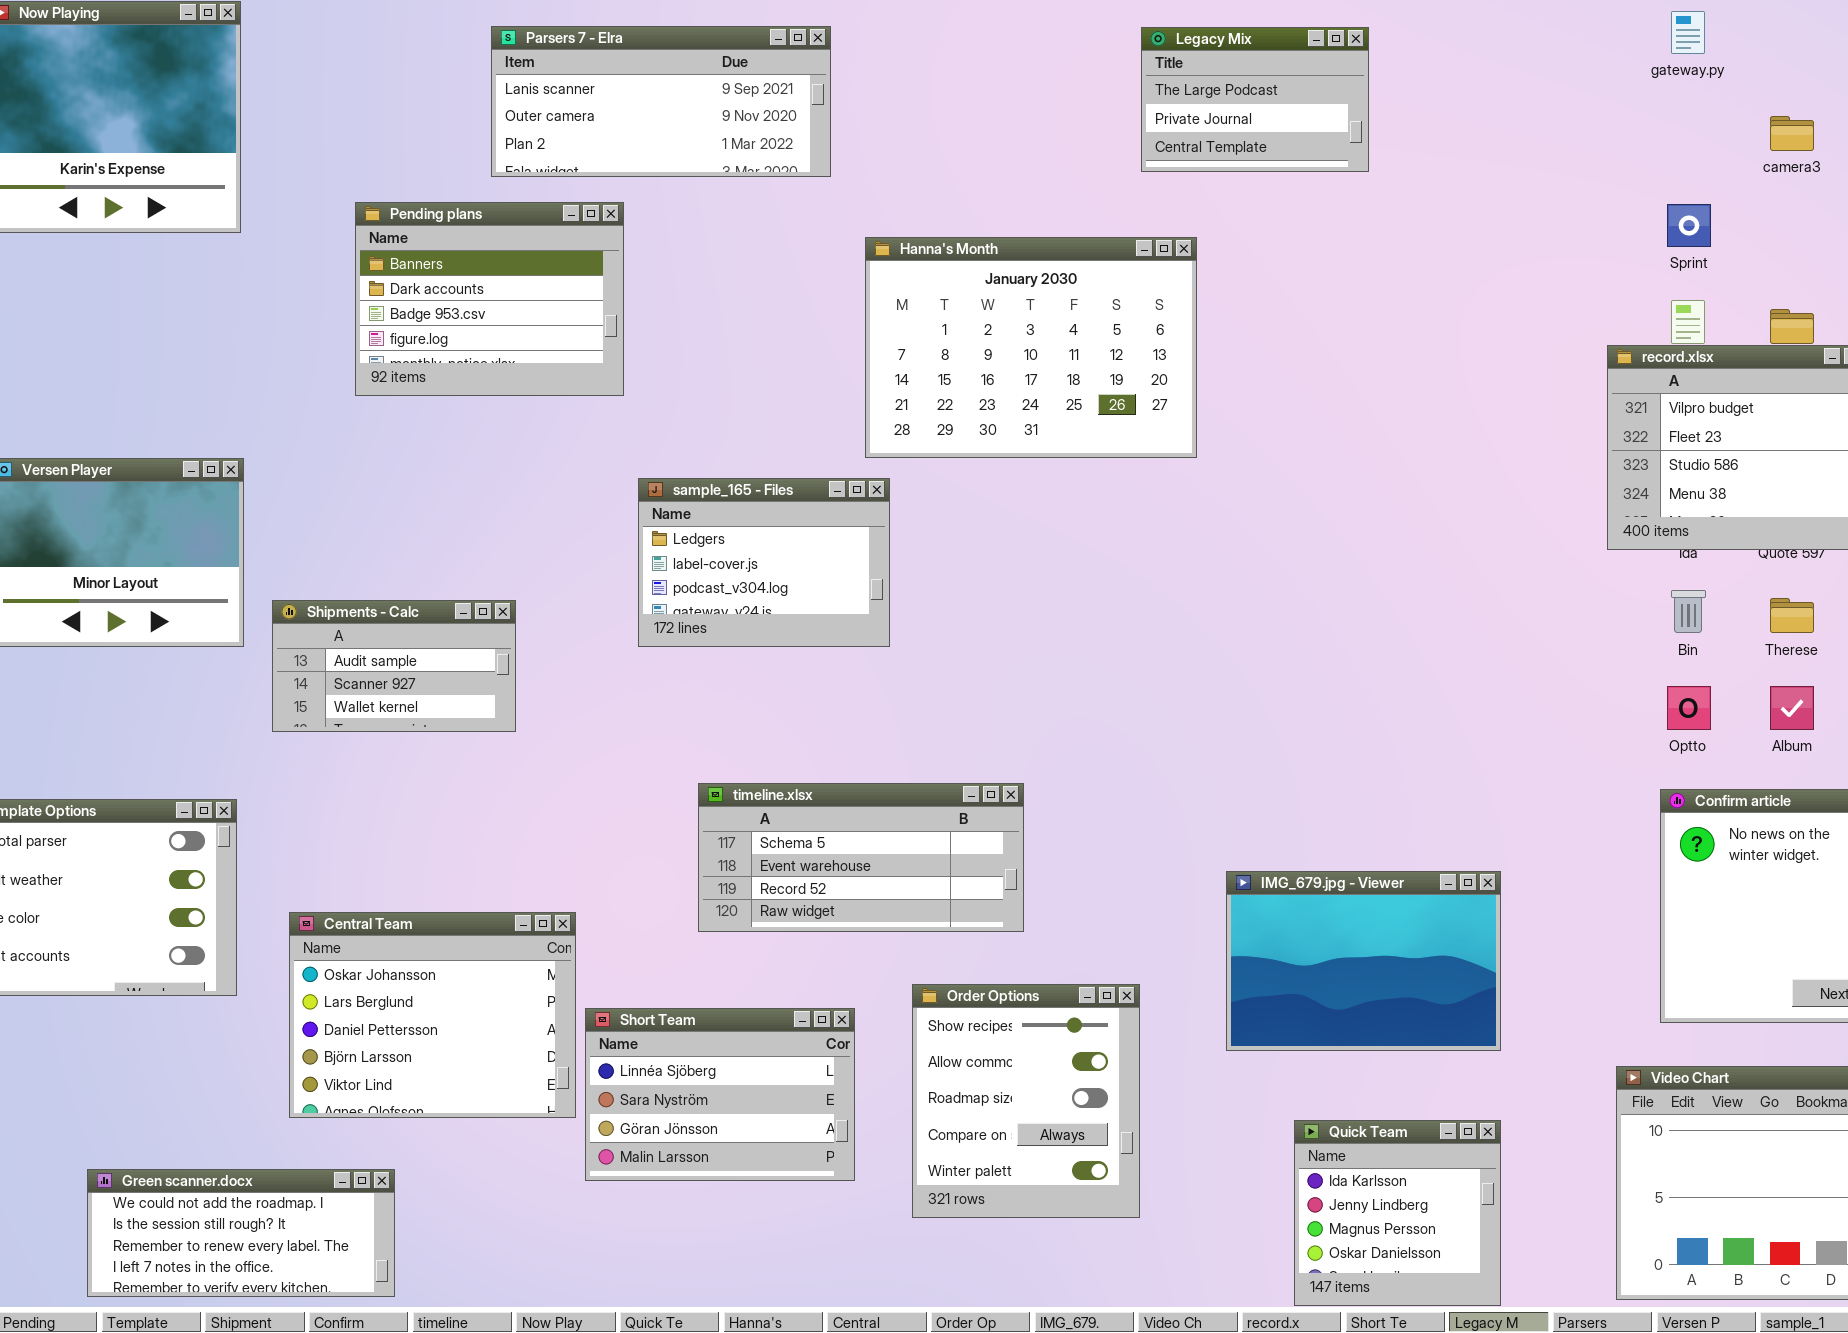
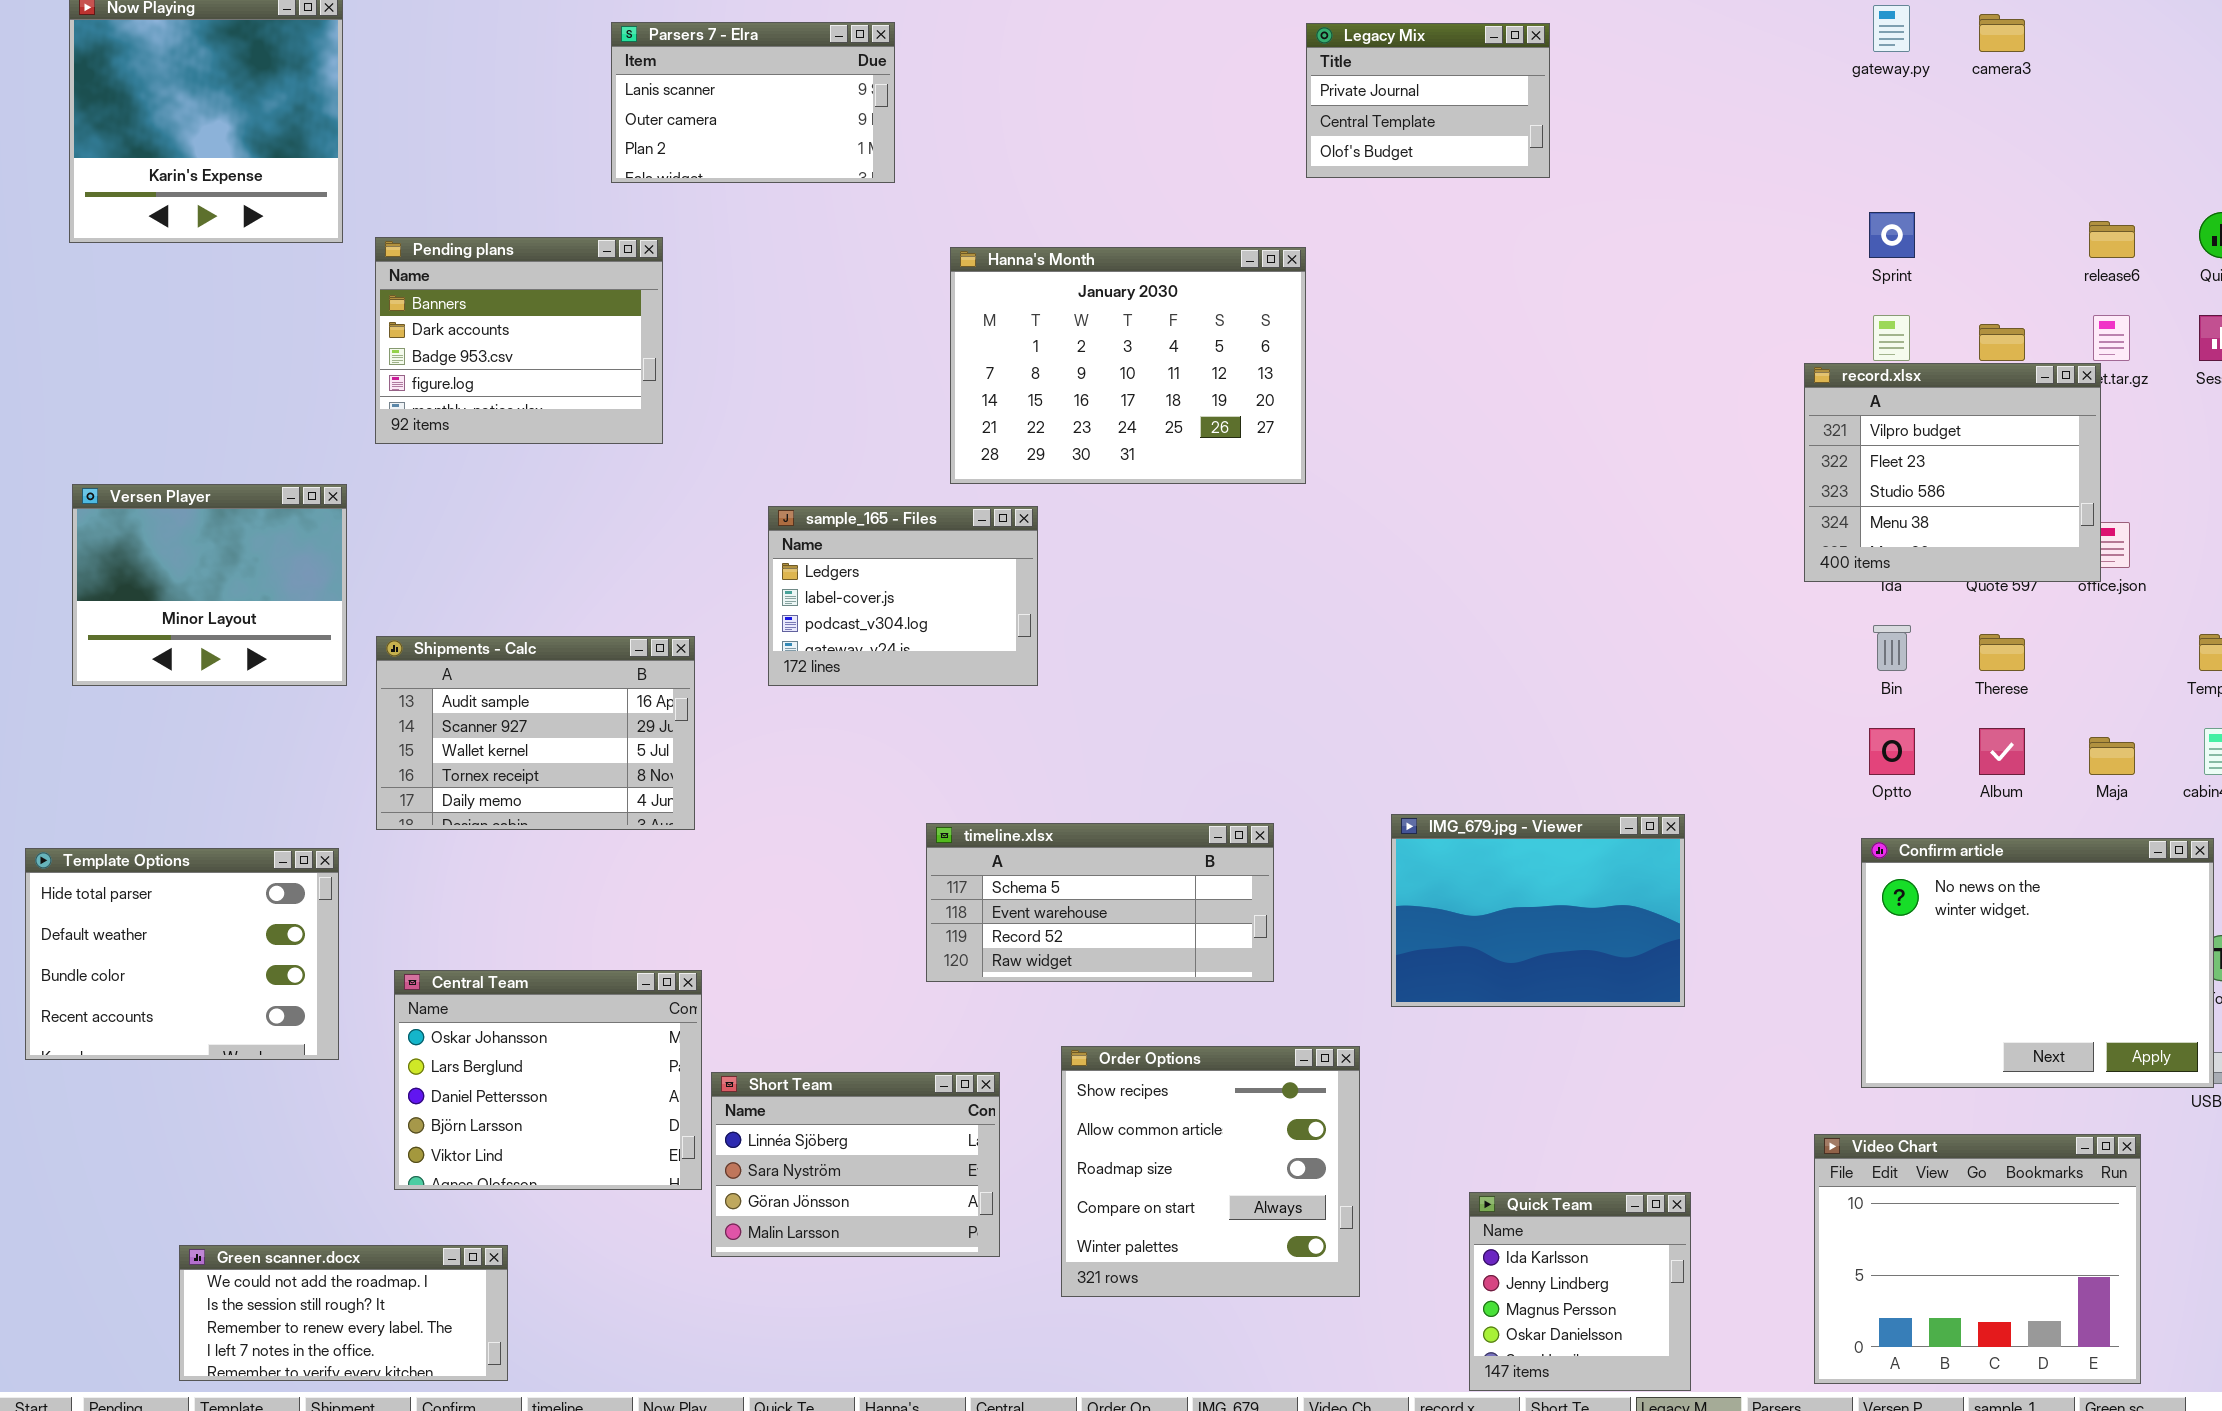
Parsers 7 - Elra: [491,26,831,177] -> [611,22,895,183], resized
Legacy Mix: [1141,27,1369,172] -> [1306,23,1550,178], scrolled down 1 row
camera3: [1770,116,1814,151] -> [1979,14,2025,52], moved
Pending plans: [355,202,624,396] -> [375,237,663,444], moved
Hanna's Month: [865,237,1197,458] -> [950,247,1306,484], moved
Shipments - Calc: [272,600,516,732] -> [376,636,695,830], resized
timeline.xlsx: [698,783,1024,932] -> [926,823,1274,982], moved
IMG_679.jpg - Viewer: [1226,871,1501,1051] -> [1391,814,1685,1007], moved
Order Options: [912,984,1140,1218] -> [1061,1046,1360,1297], resized

